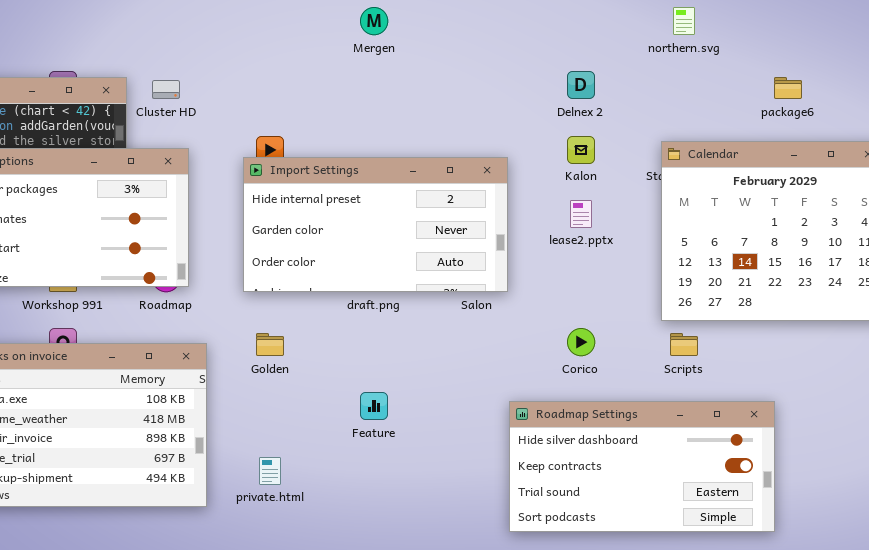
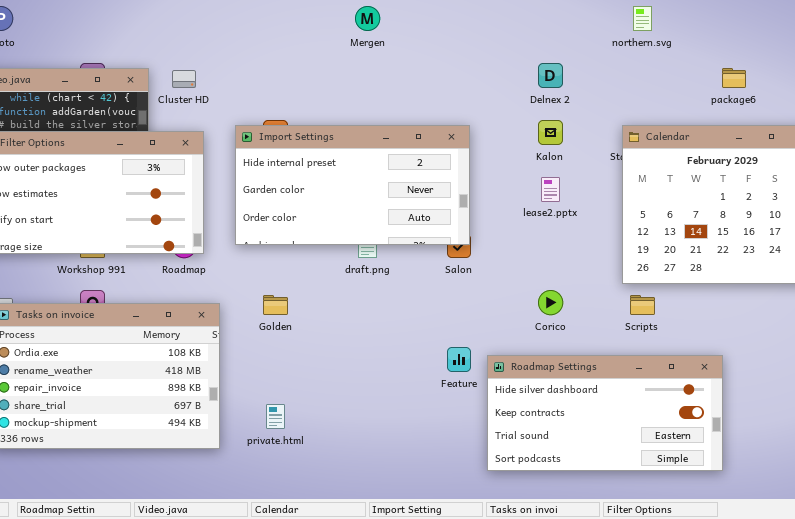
Import Settings: [243,157,508,292] -> [235,125,470,245], moved
Feature: [360,392,388,420] -> [447,347,471,372], moved

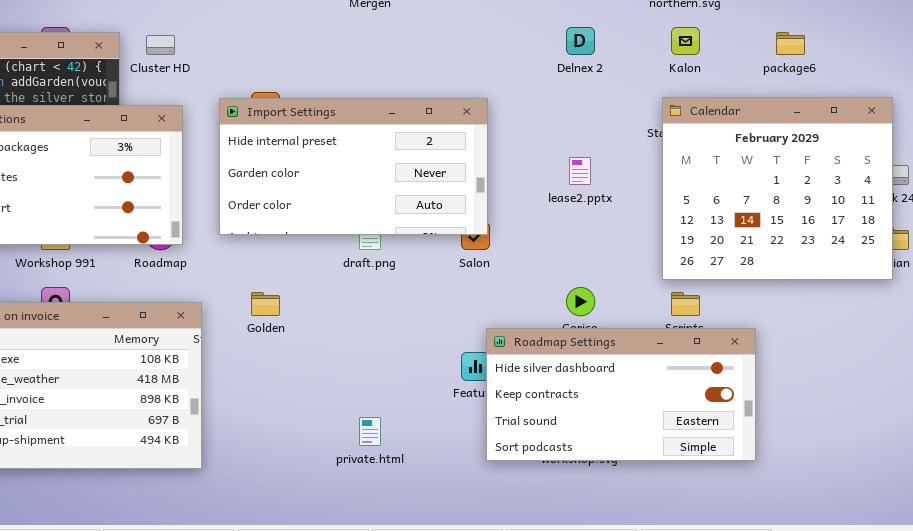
Kalon: [538,120,563,145] -> [671,27,700,55], moved
Roadmap Settings: [487,355,723,471] -> [486,328,756,461], moved
private.html: [266,404,285,429] -> [359,417,381,446], moved

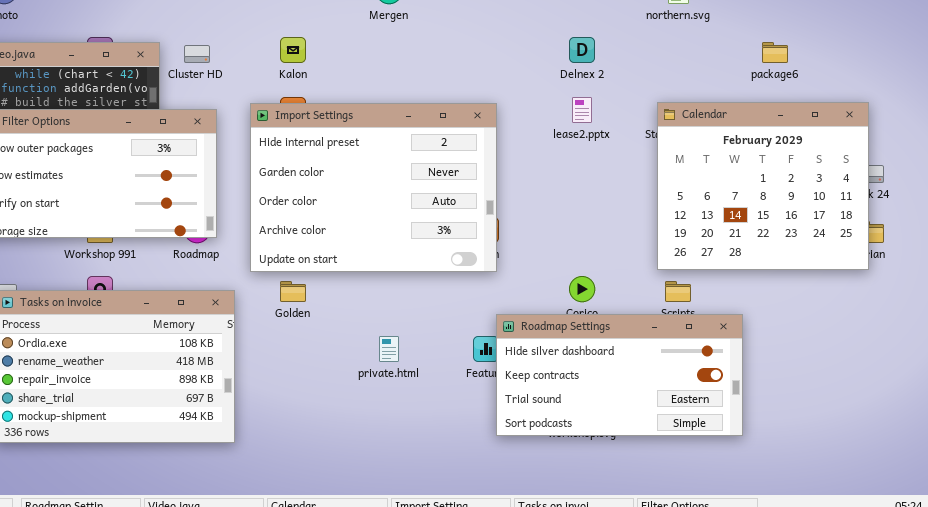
Kalon: [671,27,700,55] -> [280,37,306,63], moved
Import Settings: [219,98,488,235] -> [250,103,497,272], resized
lease2.pptx: [569,157,591,185] -> [572,97,592,123], moved
private.html: [359,417,381,446] -> [379,336,399,362], moved

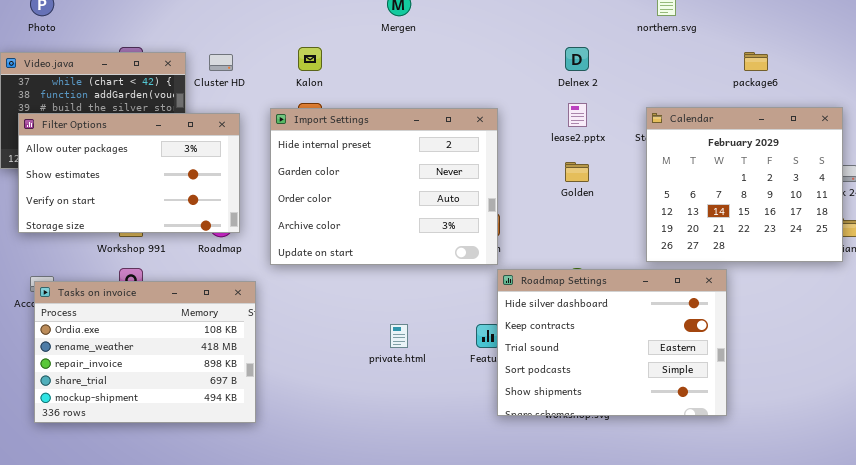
Golden: [280,281,306,302] -> [565,162,589,182], moved
Roadmap Settings: [496,314,743,436] -> [497,269,727,416], resized

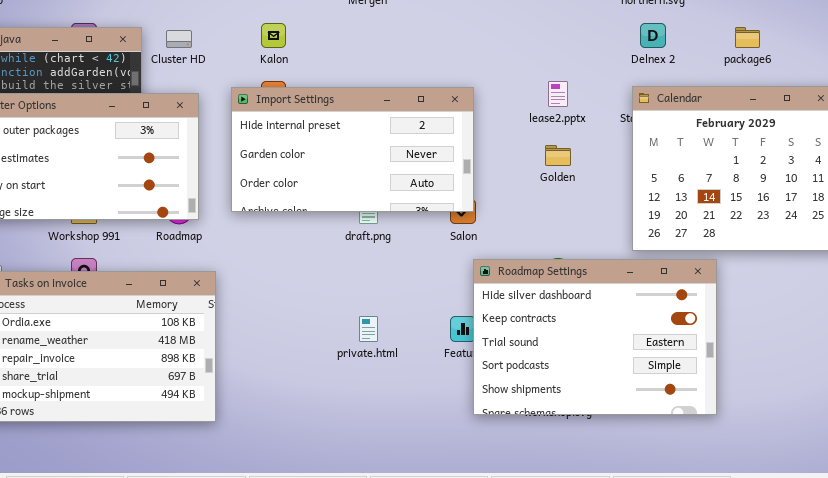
Delnex 2: [565,47,589,71] -> [640,23,666,48], moved
Import Settings: [270,108,498,265] -> [231,87,474,212], resized

